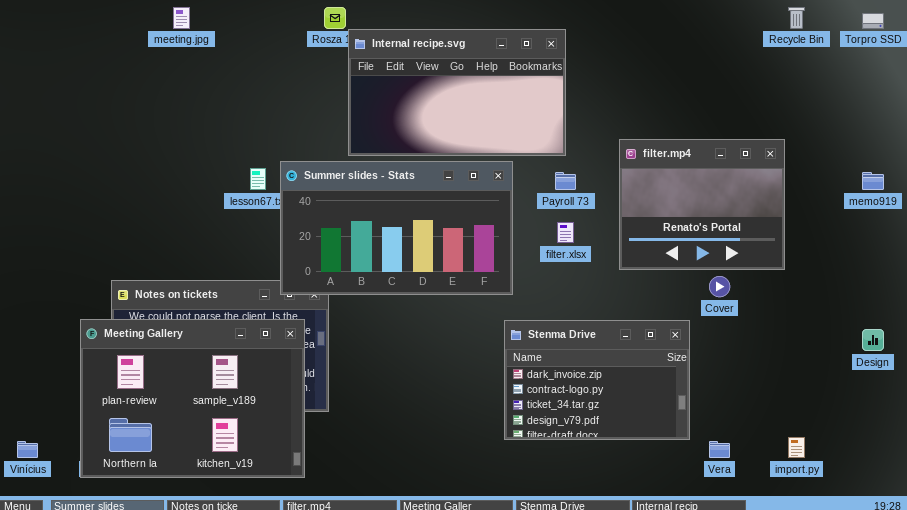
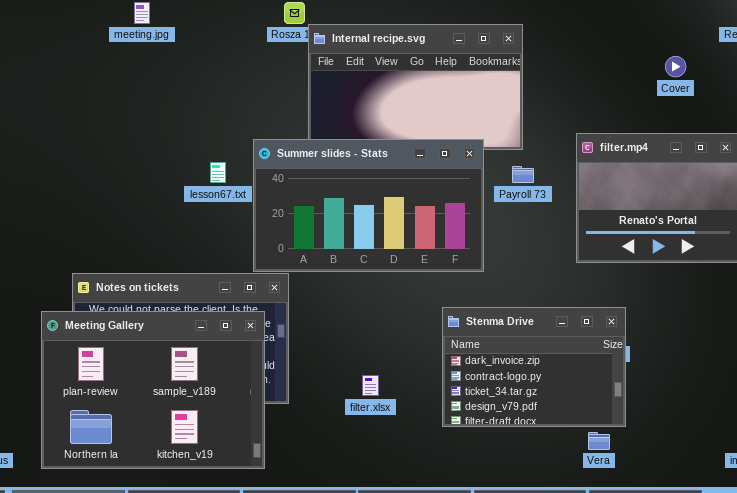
Summer slides - Stats: [280,161,513,295] -> [253,139,484,272], moved
filter.xlsx: [557,222,574,243] -> [362,375,379,396], moved
Cover: [709,276,730,297] -> [665,56,686,77], moved
Stenma Drive: [504,320,690,440] -> [442,307,626,427], moved
Vera: [709,441,730,458] -> [588,432,610,450], moved

